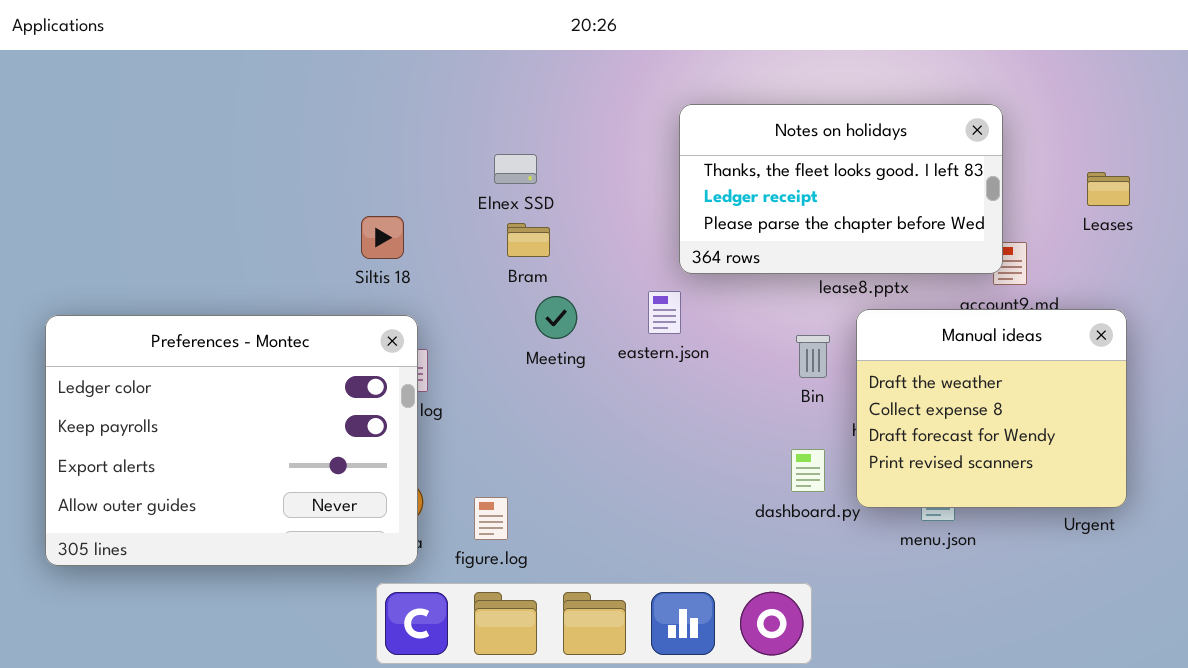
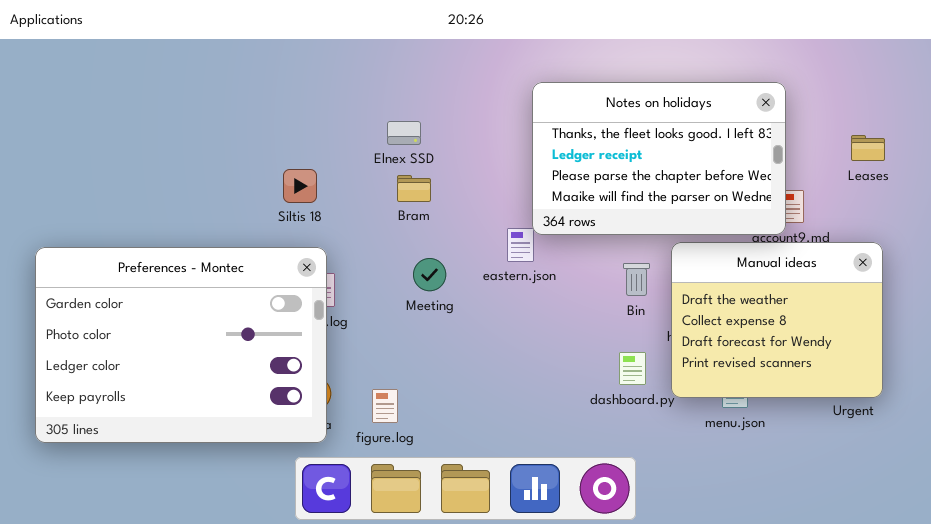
Notes on holidays: [679,104,1003,274] -> [532,82,786,235], resized
Meeting: [535,296,577,339] -> [413,258,446,291], moved
Preferences - Montec: [45,315,418,566] -> [35,247,327,443], scrolled up 2 rows

